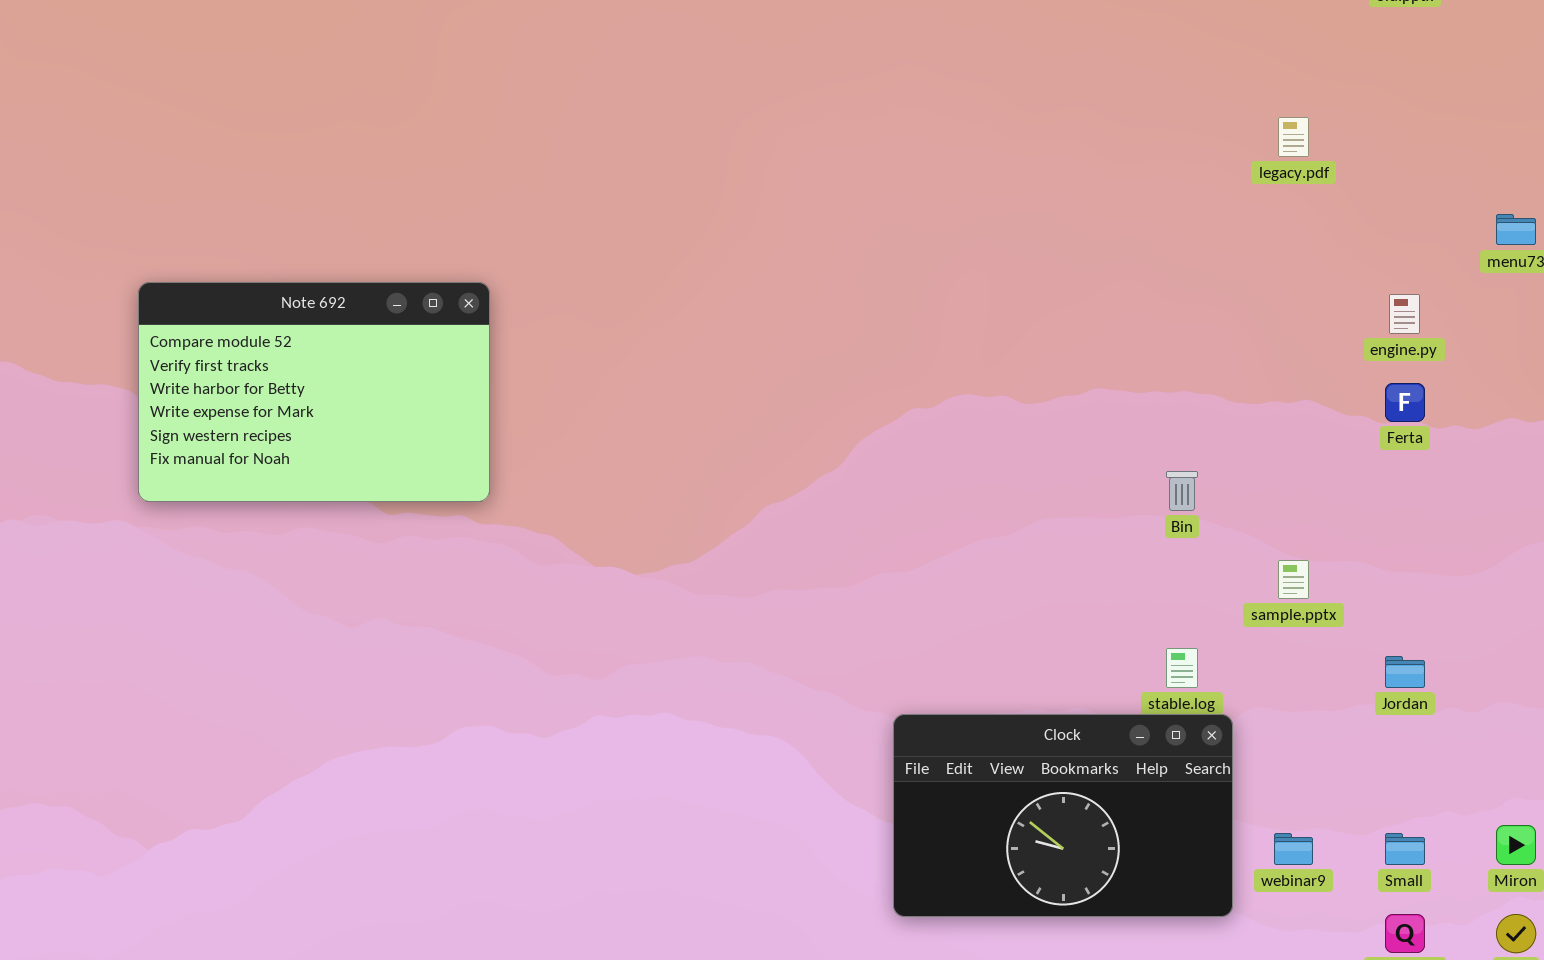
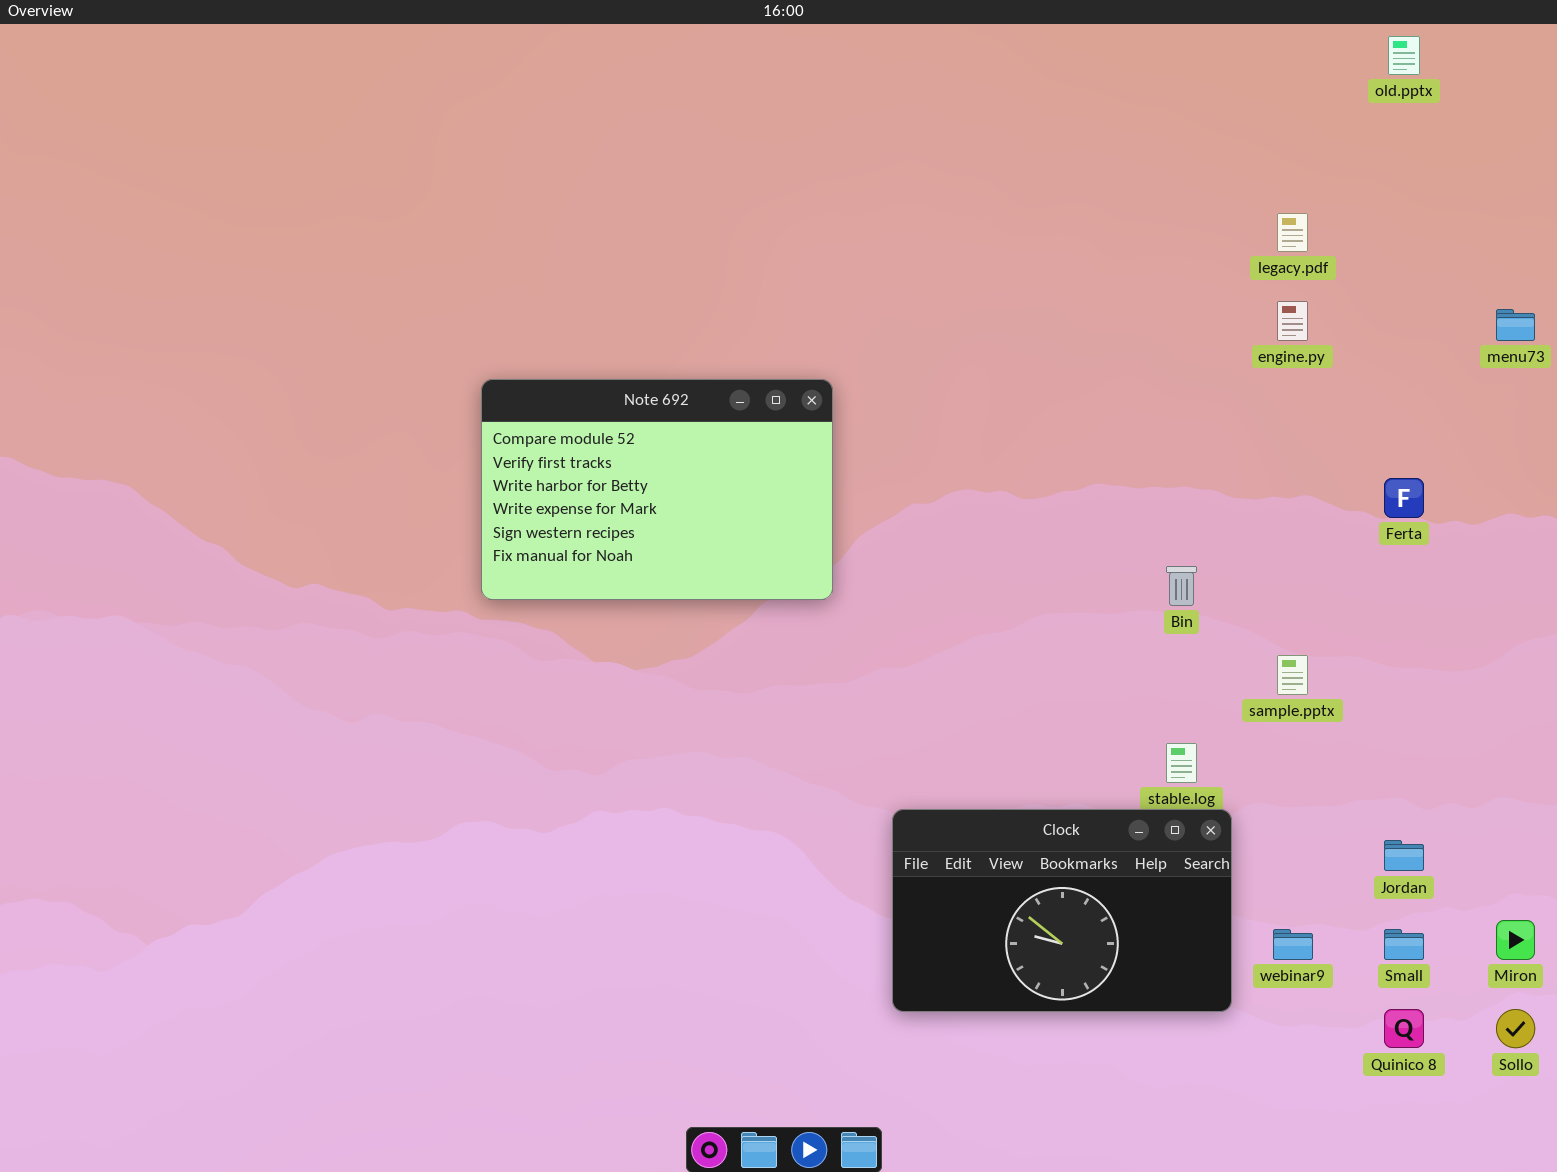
Note 692: [138,282,490,502] -> [481,379,833,600], moved
engine.py: [1389,294,1420,334] -> [1277,301,1308,341], moved
Jordan: [1385,656,1425,688] -> [1384,840,1424,871], moved

